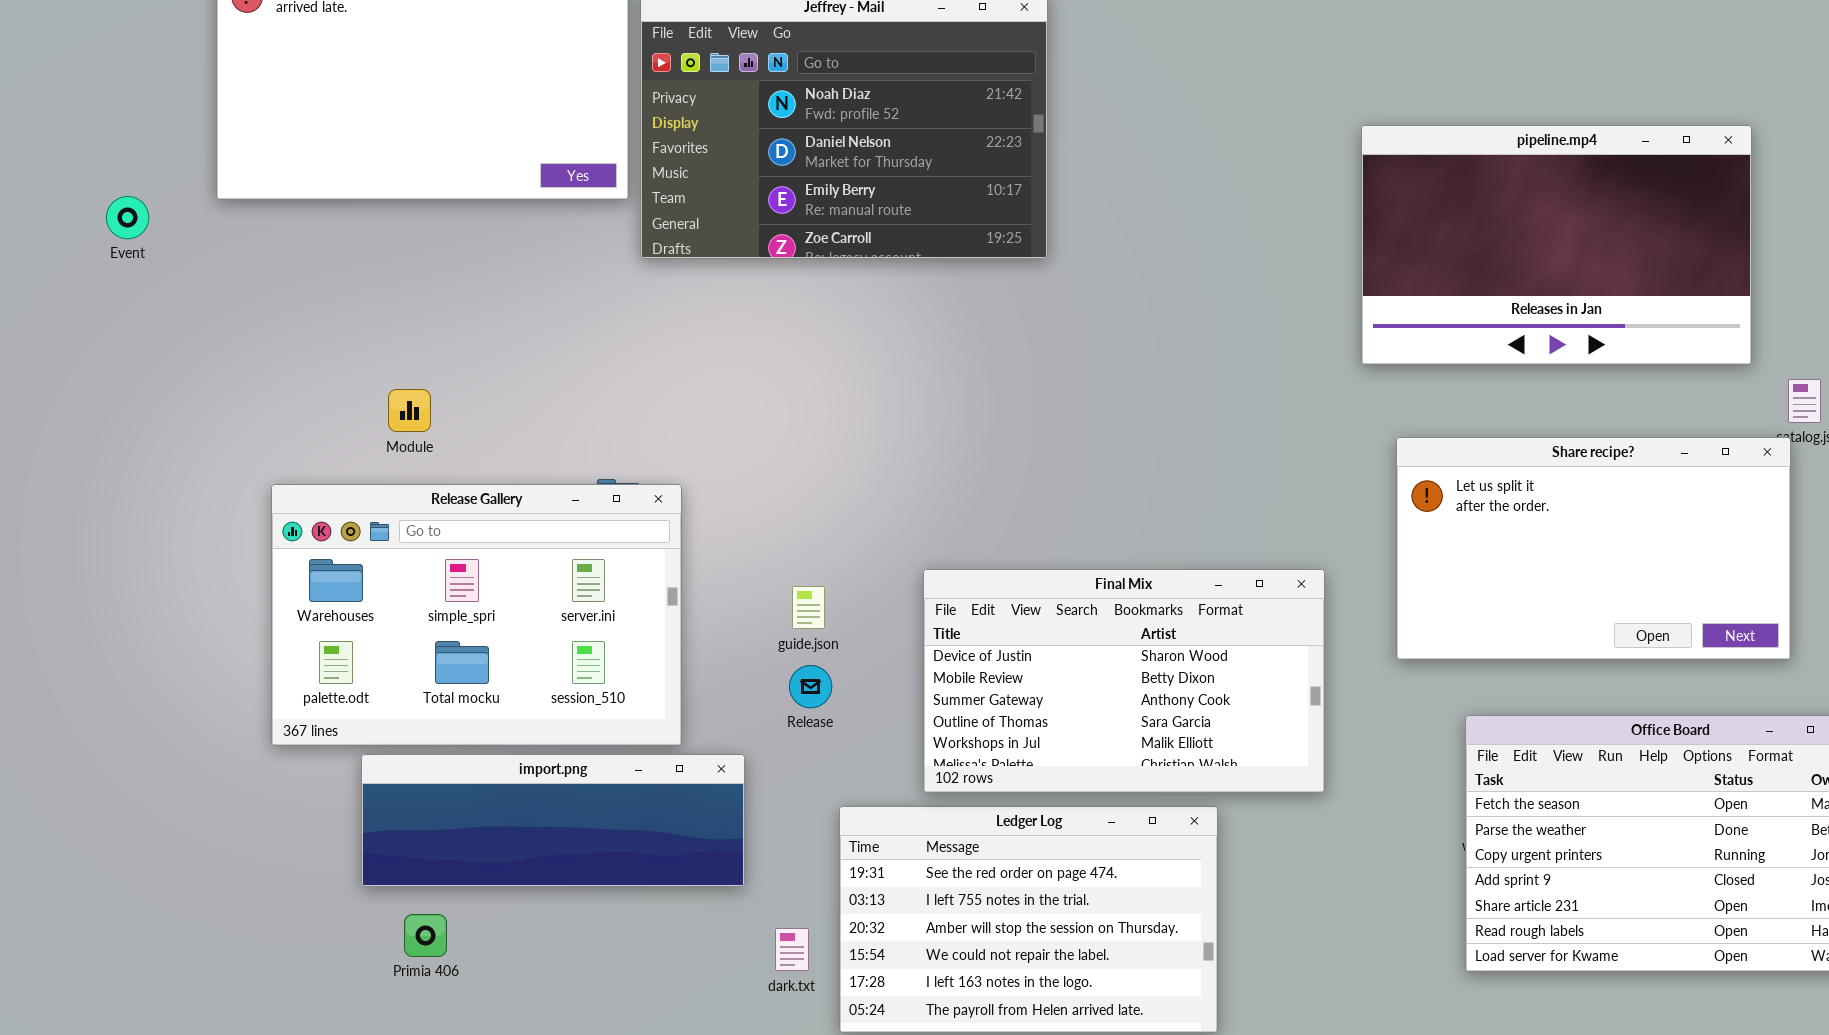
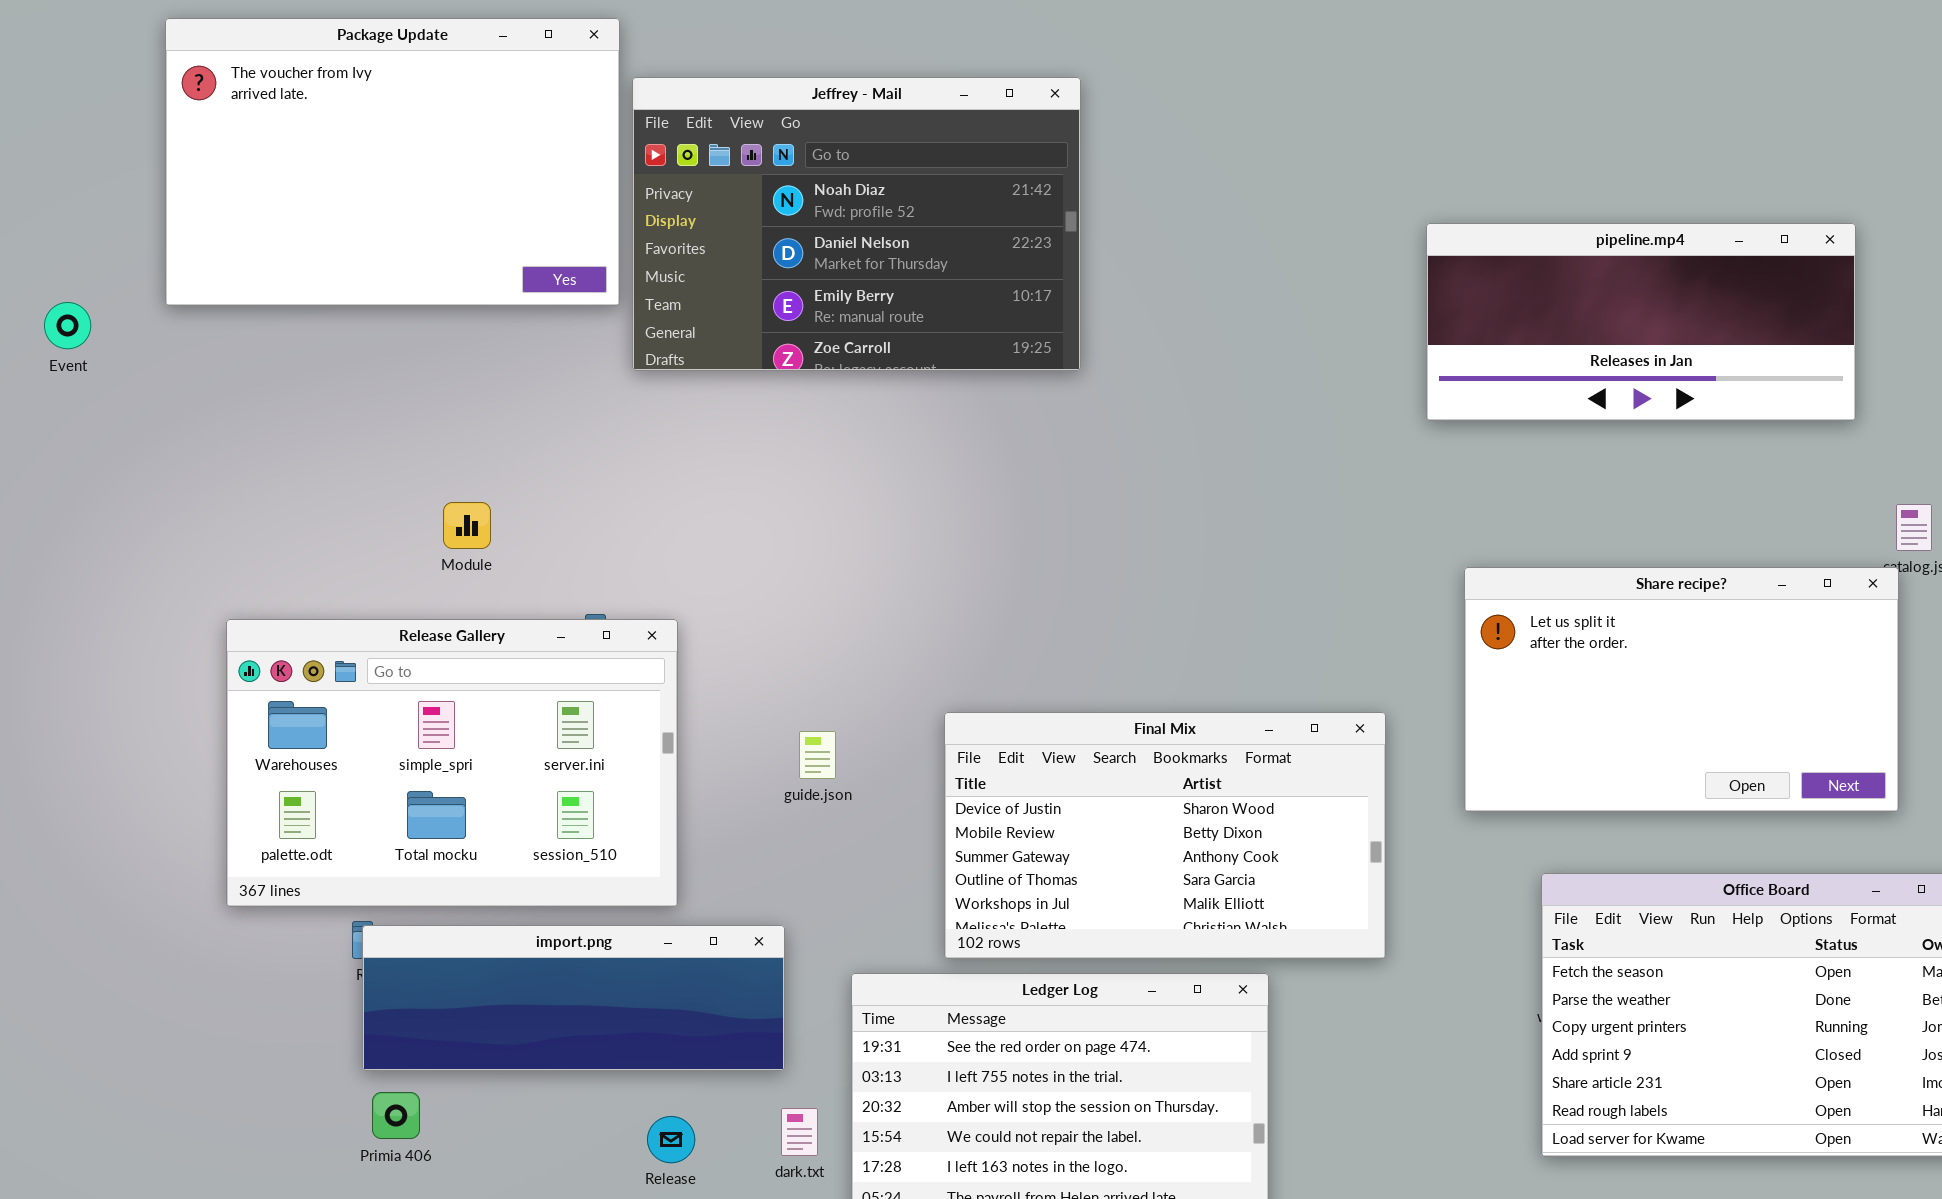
pipeline.mp4: [1361,125,1752,365] -> [1426,223,1856,421], resized
Module: [388,389,431,432] -> [443,502,491,549], moved
Release: [789,665,832,708] -> [647,1116,695,1163], moved
import.png: [361,754,745,887] -> [362,925,785,1071], moved

